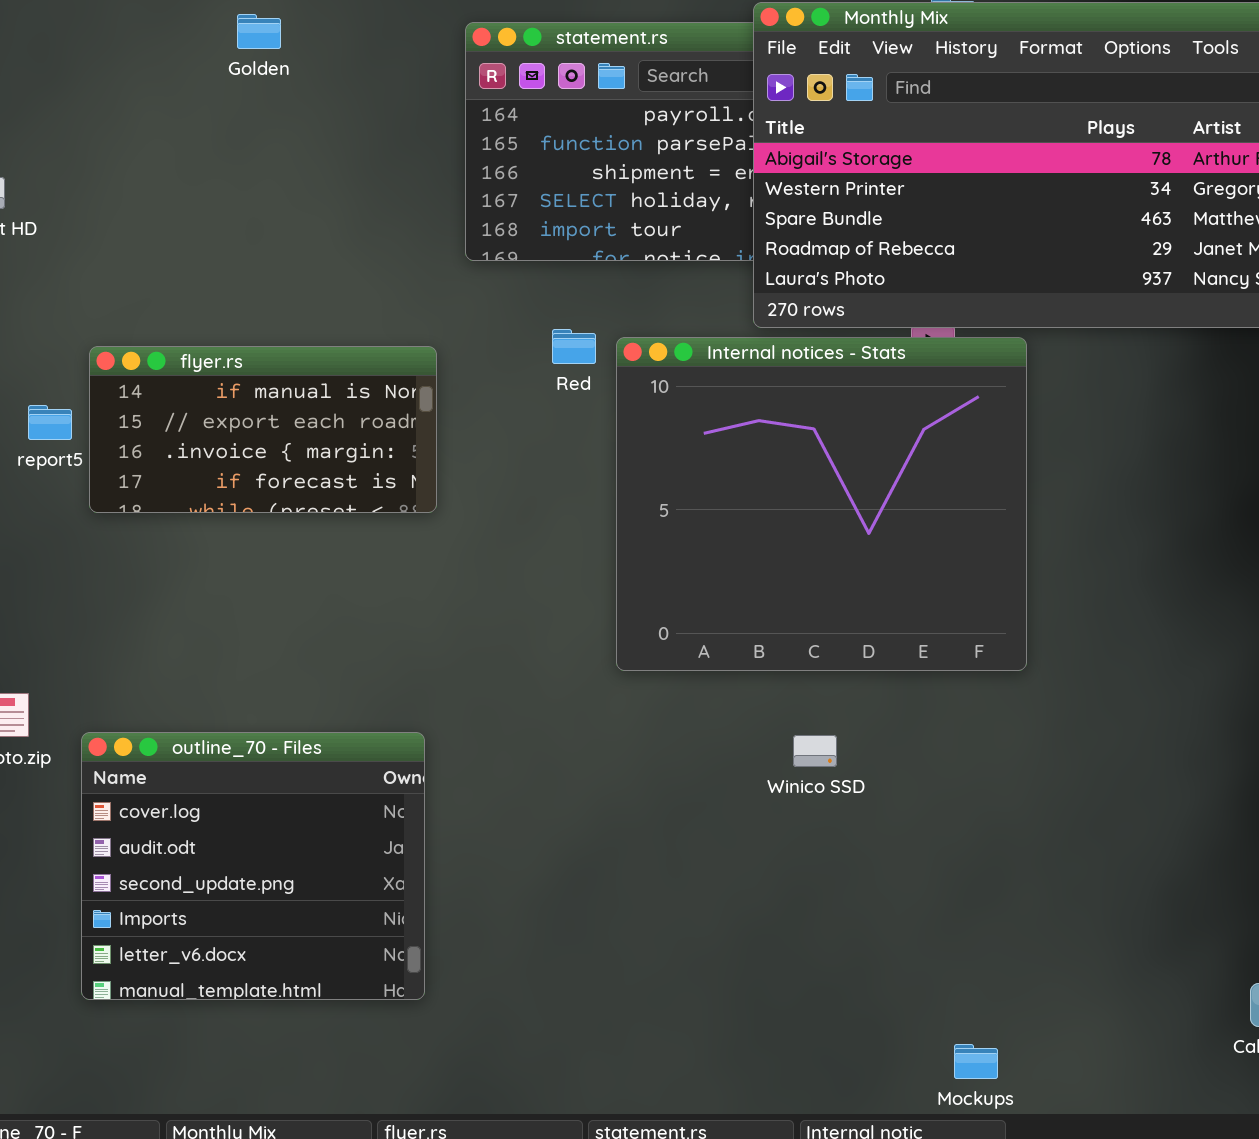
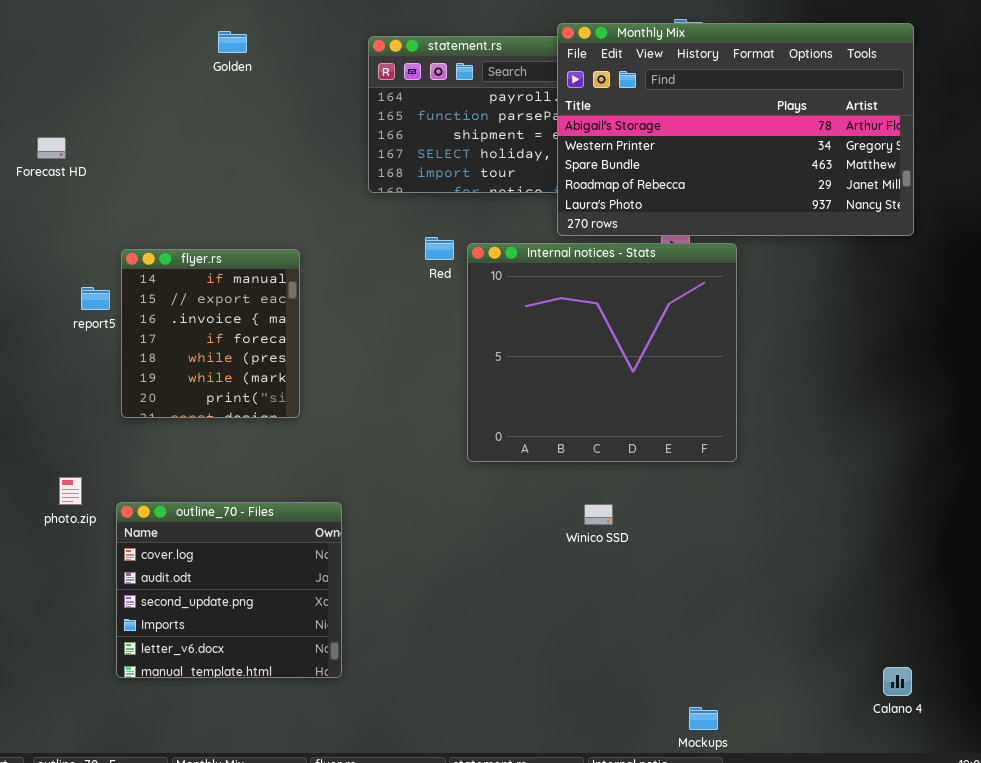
flyer.rs: [89,346,437,513] -> [121,249,300,418], resized

